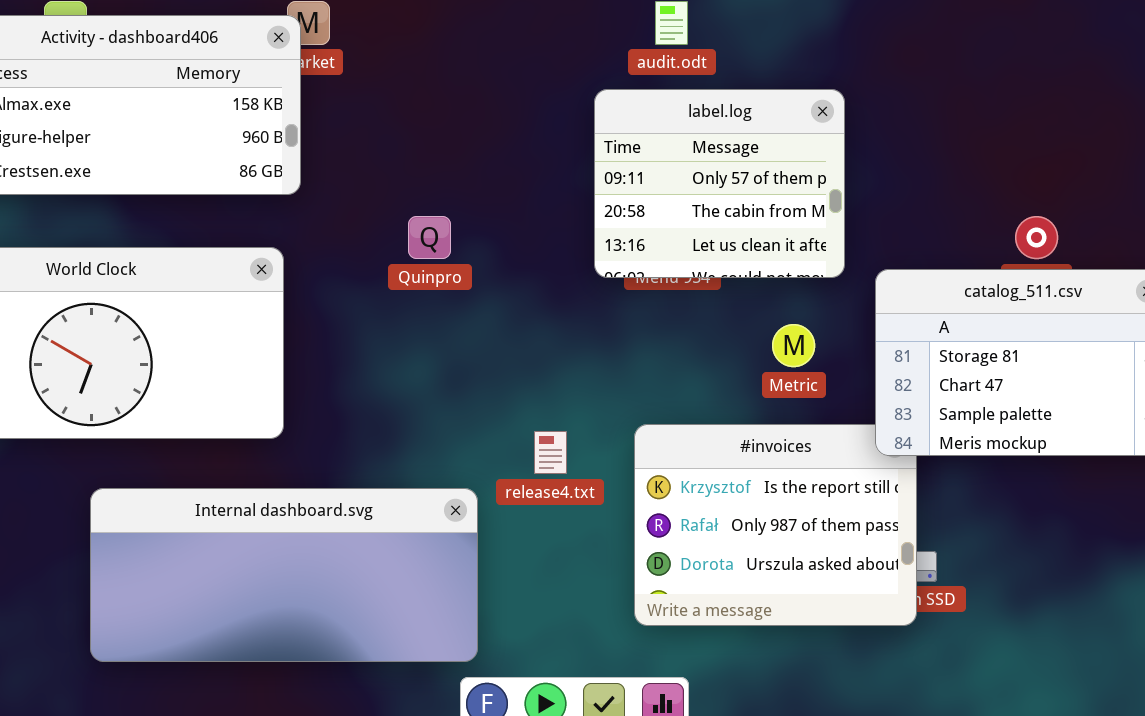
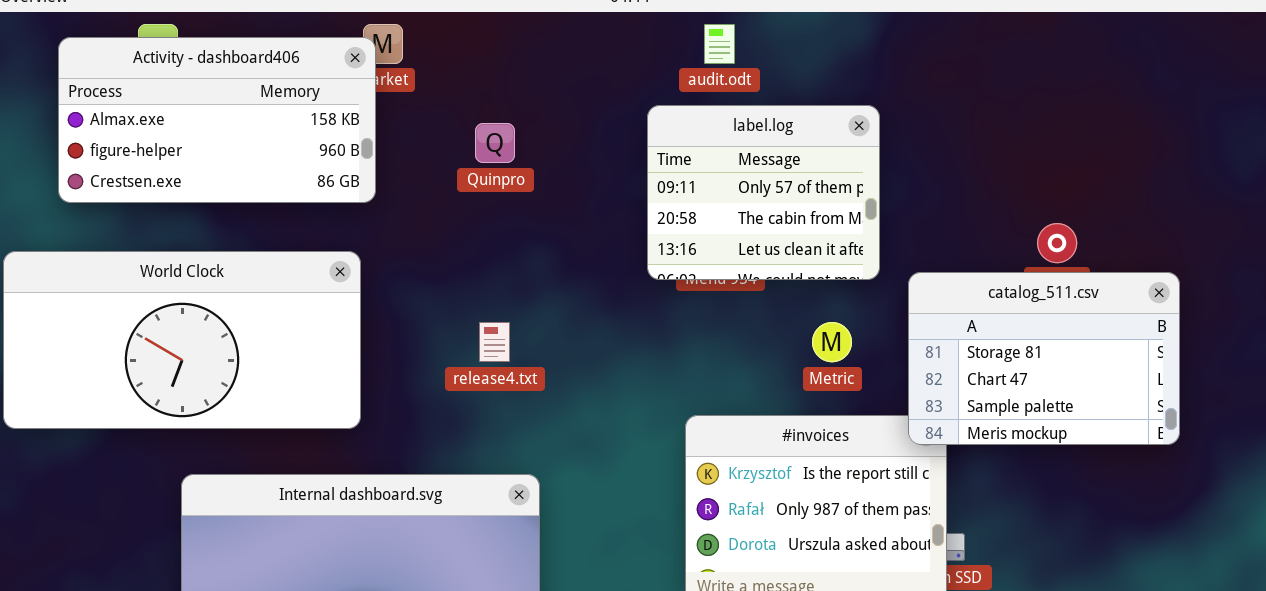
Quinpro: [408,216,451,259] -> [475,123,515,163], moved
release4.txt: [534,431,567,474] -> [479,322,510,362], moved

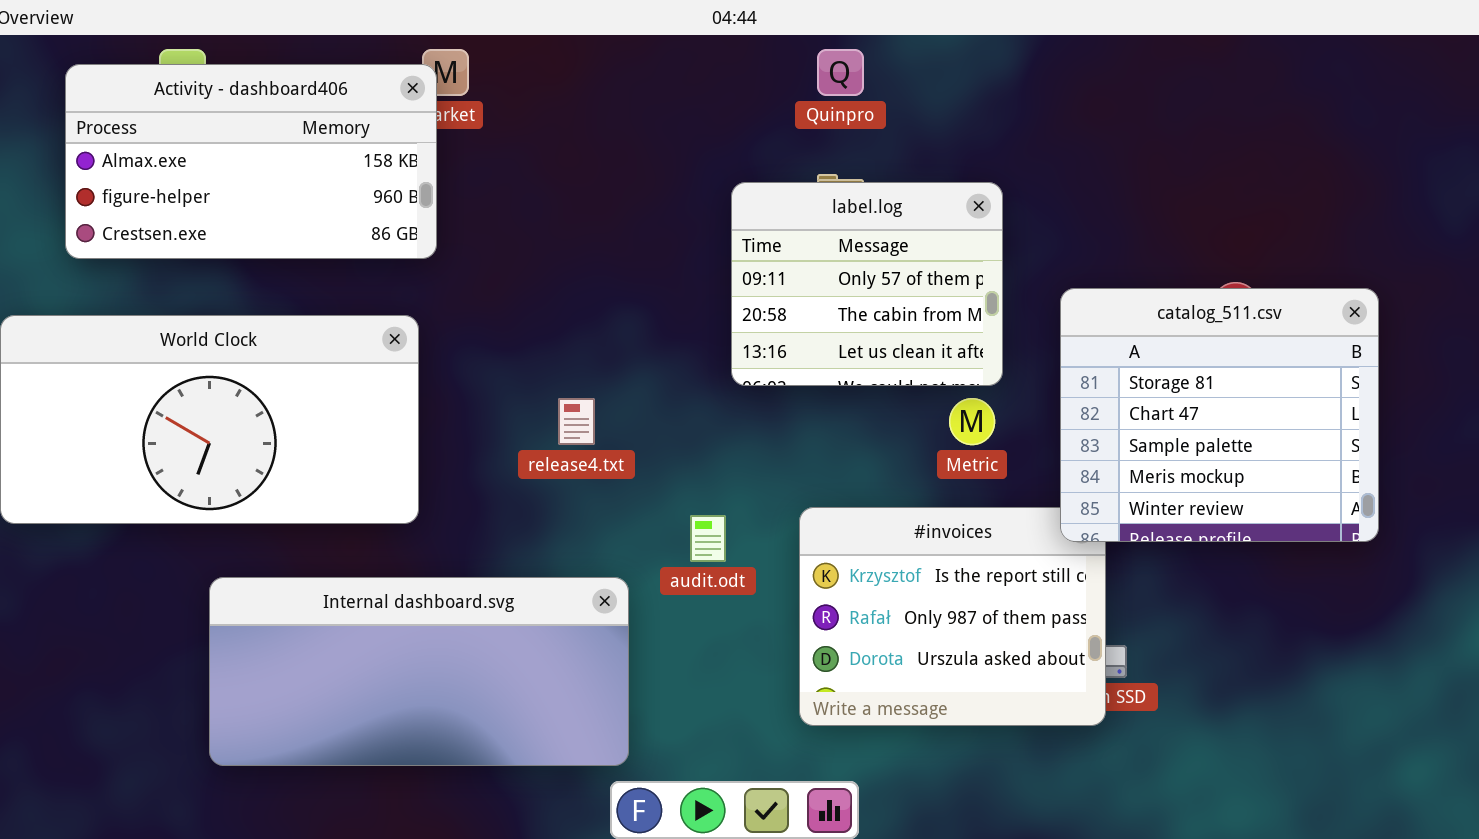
audit.odt: [704,24,735,64] -> [690,515,726,562], moved
label.log: [647,105,880,280] -> [731,182,1003,386], moved
Quinpro: [475,123,515,163] -> [817,49,864,96], moved
catalog_511.csv: [908,272,1180,445] -> [1060,288,1379,542], resized

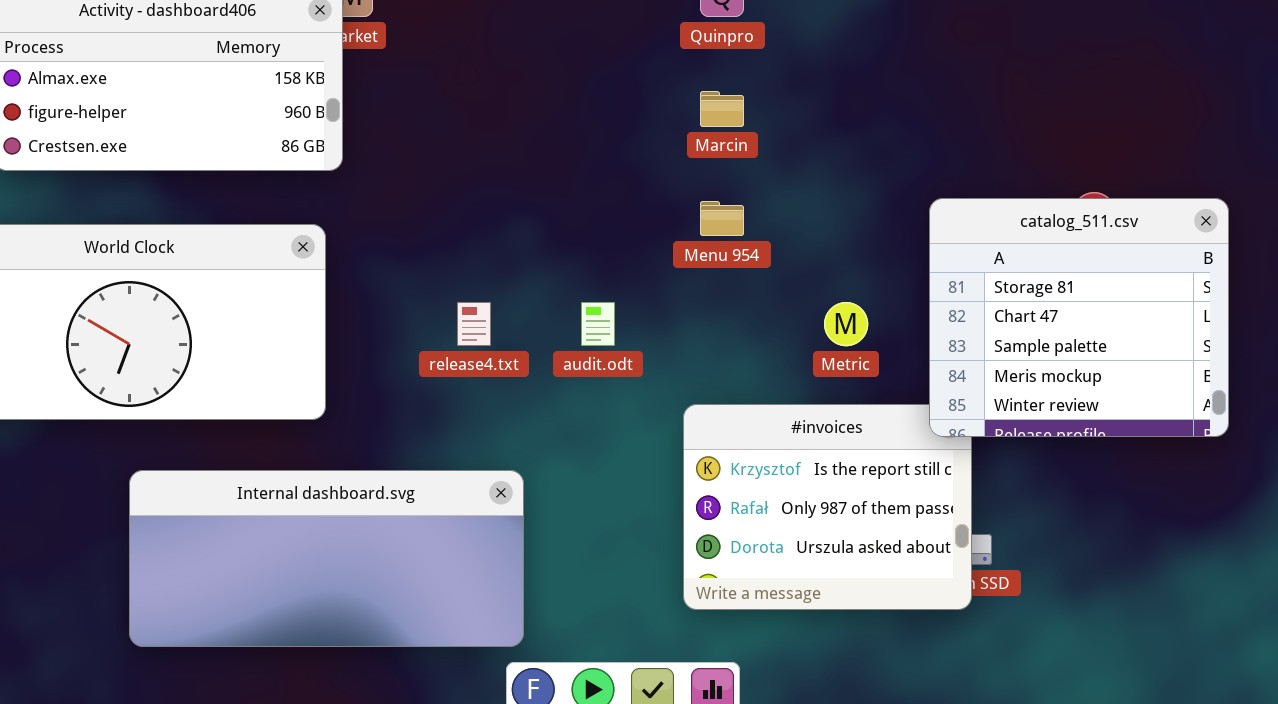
label.log: [731,182,1003,386] -> none, closed
audit.odt: [690,515,726,562] -> [581,302,615,346], moved

